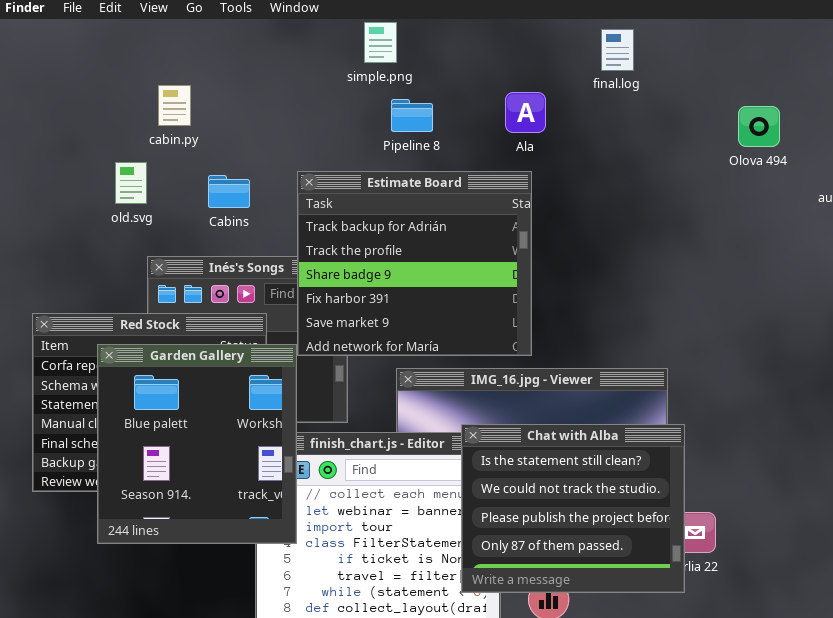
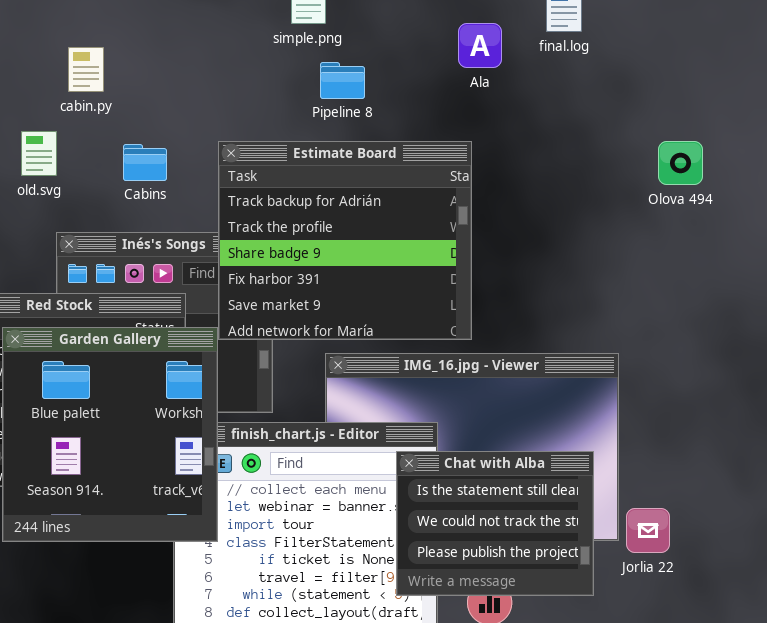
Ala: [505,92,546,133] -> [458,23,502,68], moved
Olova 494: [738,106,780,147] -> [658,141,703,185], moved
Chat with Alba: [461,424,685,593] -> [396,451,594,596], resized

